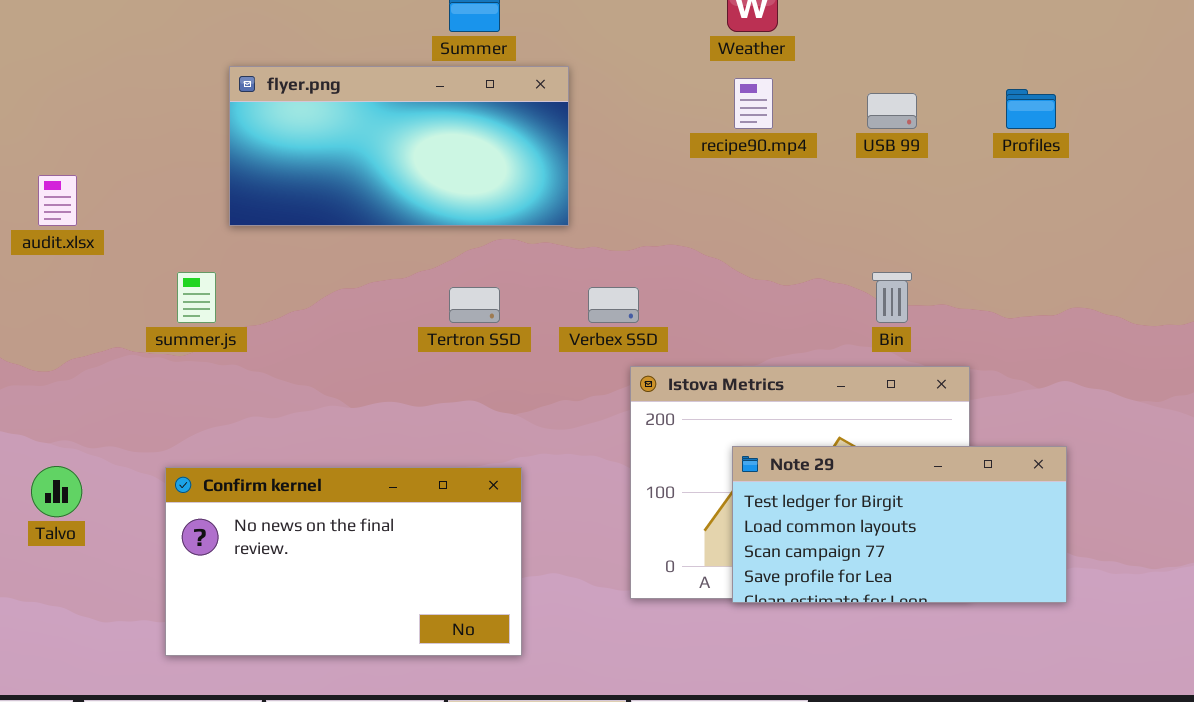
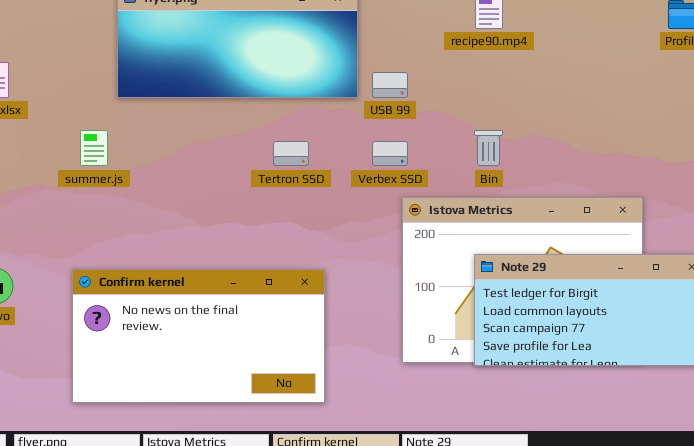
USB 99: [867,93,917,129] -> [372,72,408,98], moved
Bin: [872,272,912,323] -> [474,130,503,166], moved

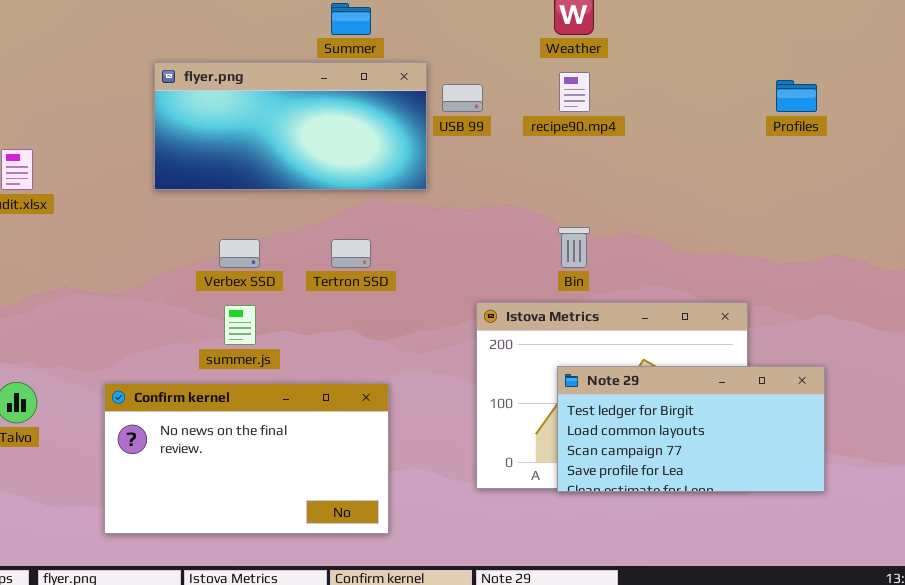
USB 99: [372,72,408,98] -> [442,84,483,112], moved
summer.js: [80,130,108,166] -> [224,305,256,345], moved
Verbex SSD: [372,141,408,166] -> [219,239,260,268], moved

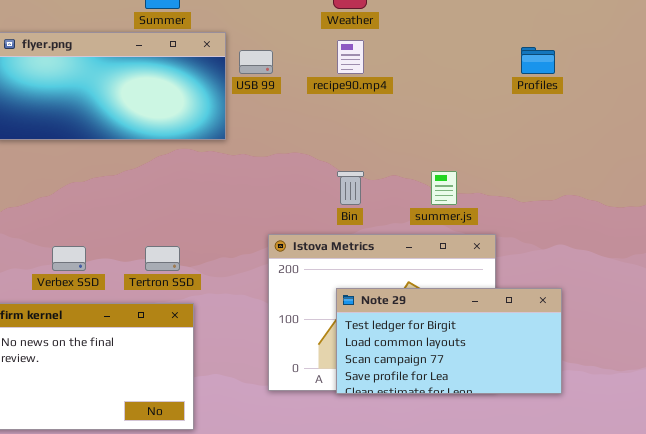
Verbex SSD: [219,239,260,268] -> [52,246,86,271], moved
Tertron SSD: [331,239,371,268] -> [145,246,180,271], moved
summer.js: [224,305,256,345] -> [431,171,457,205], moved

